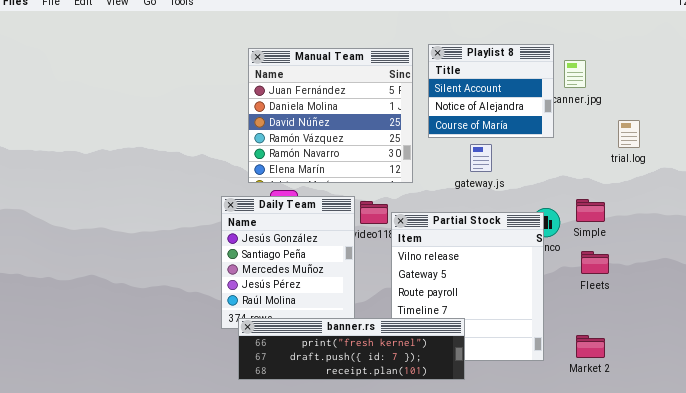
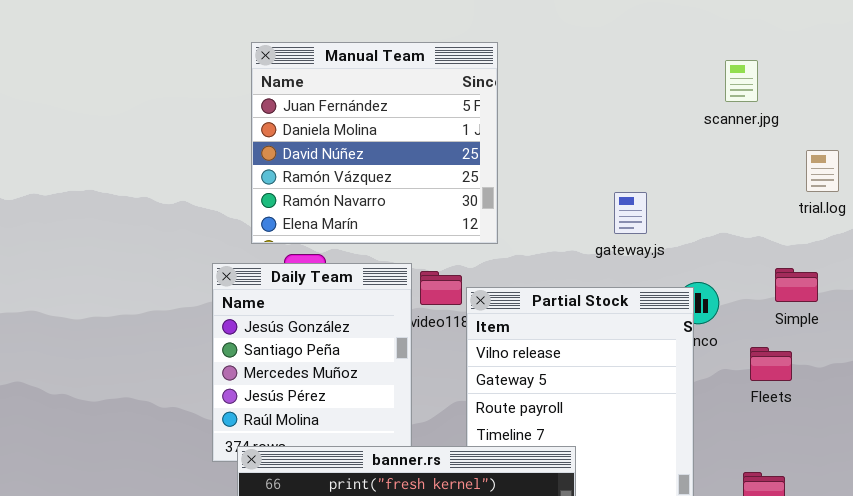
Playlist 8: [428,44,554,138] -> none, closed
gateway.js: [470,144,492,172] -> [614,192,647,234], moved
Simple: [576,199,605,222] -> [775,268,818,302], moved

